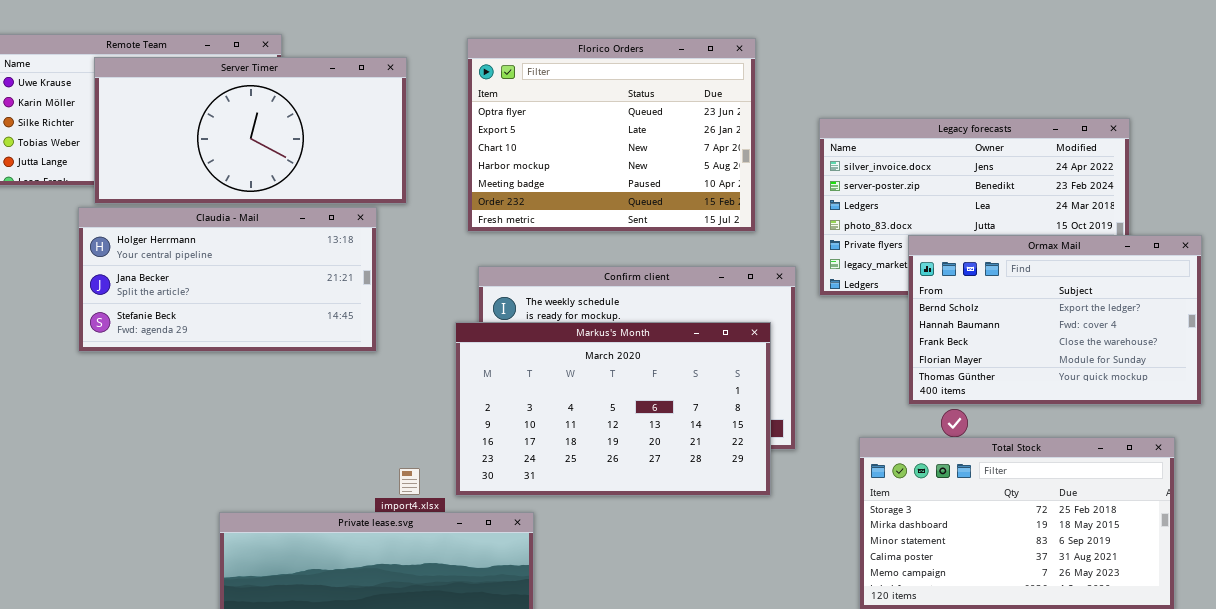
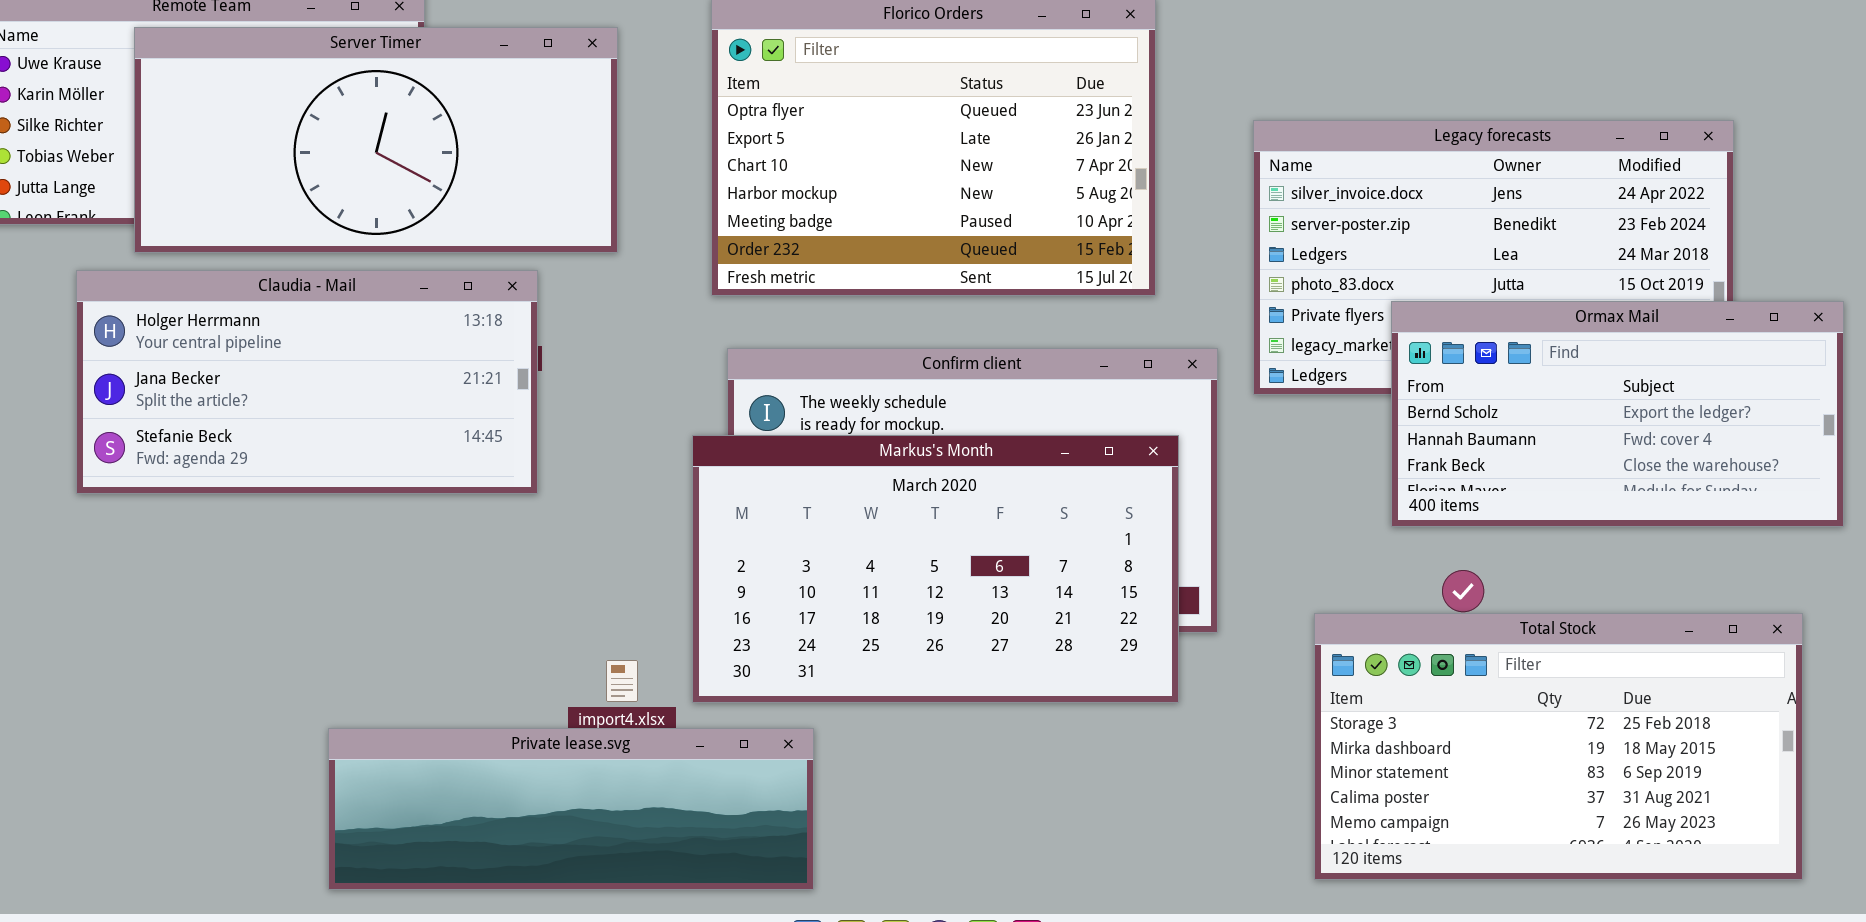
Claudia - Mail: [78,207,377,352] -> [76,270,538,494], moved
Ormax Mail: [908,235,1202,405] -> [1391,301,1844,527], resized

